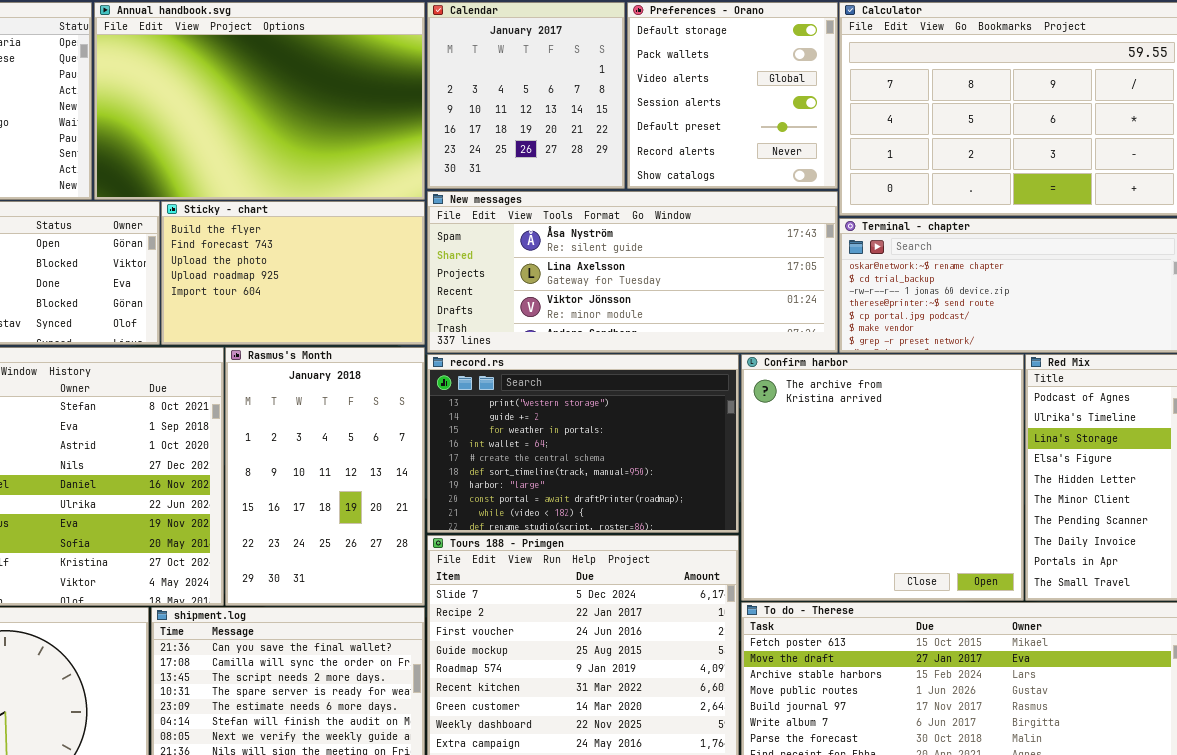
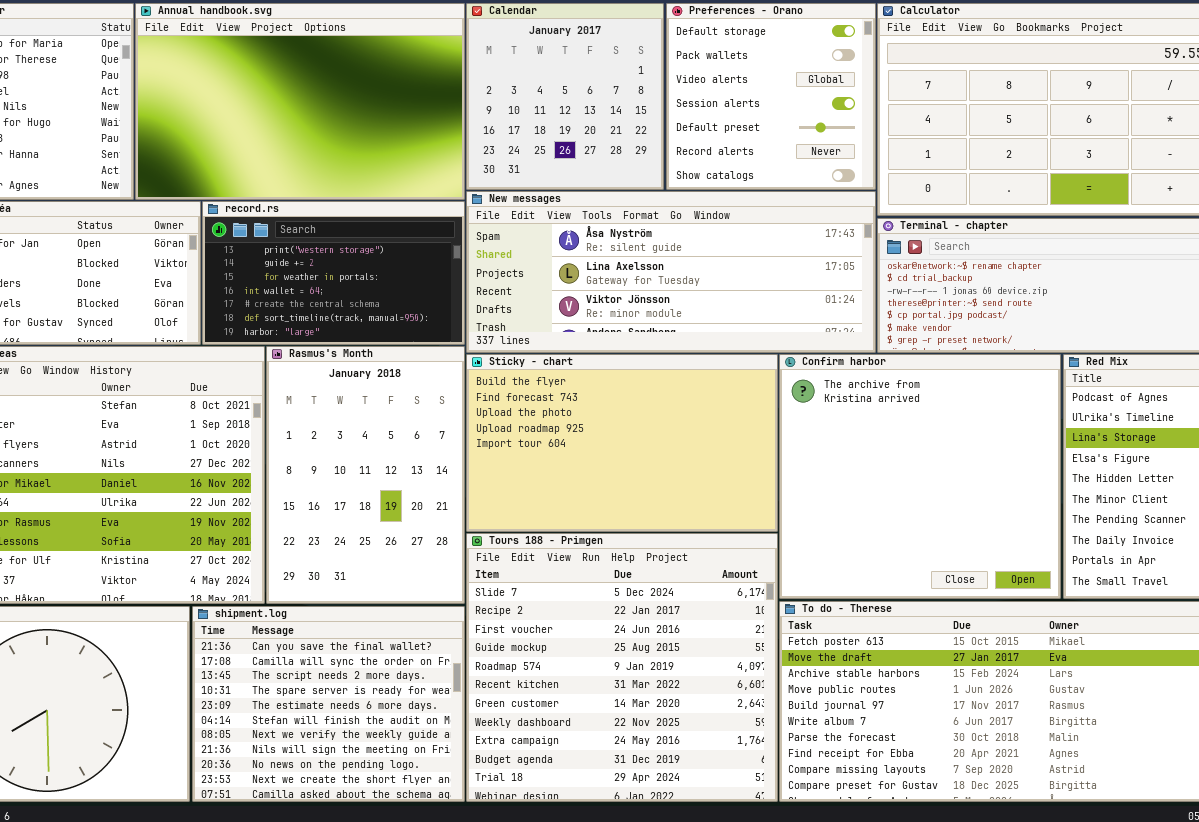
Sticky - chart: [161,201,425,345] -> [466,354,778,532], moved, resized
record.rs: [427,354,739,533] -> [202,201,465,345], moved, resized

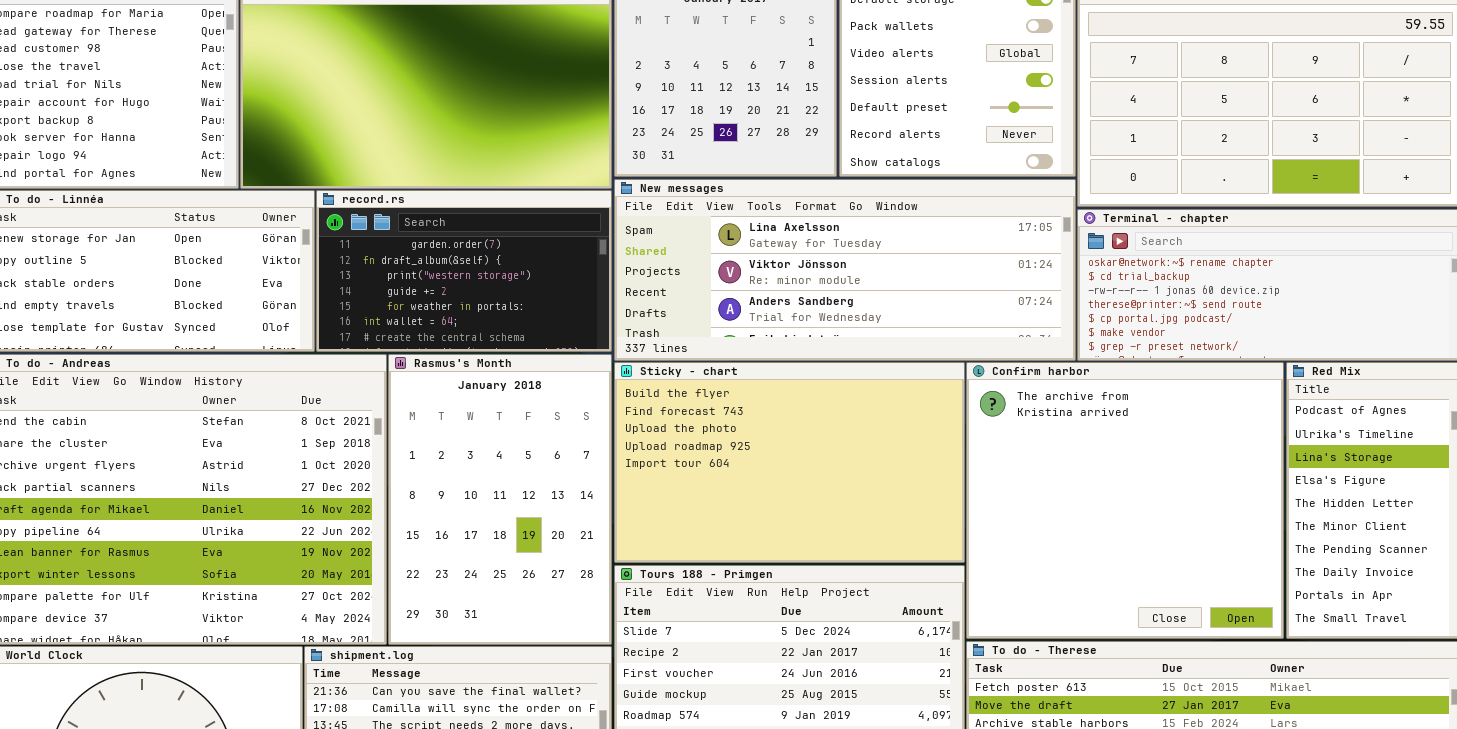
New messages: [466,191,876,353] -> [614,179,1076,361], scrolled down 1 row
record.rs: [202,201,465,345] -> [316,190,612,352], scrolled up 2 rows

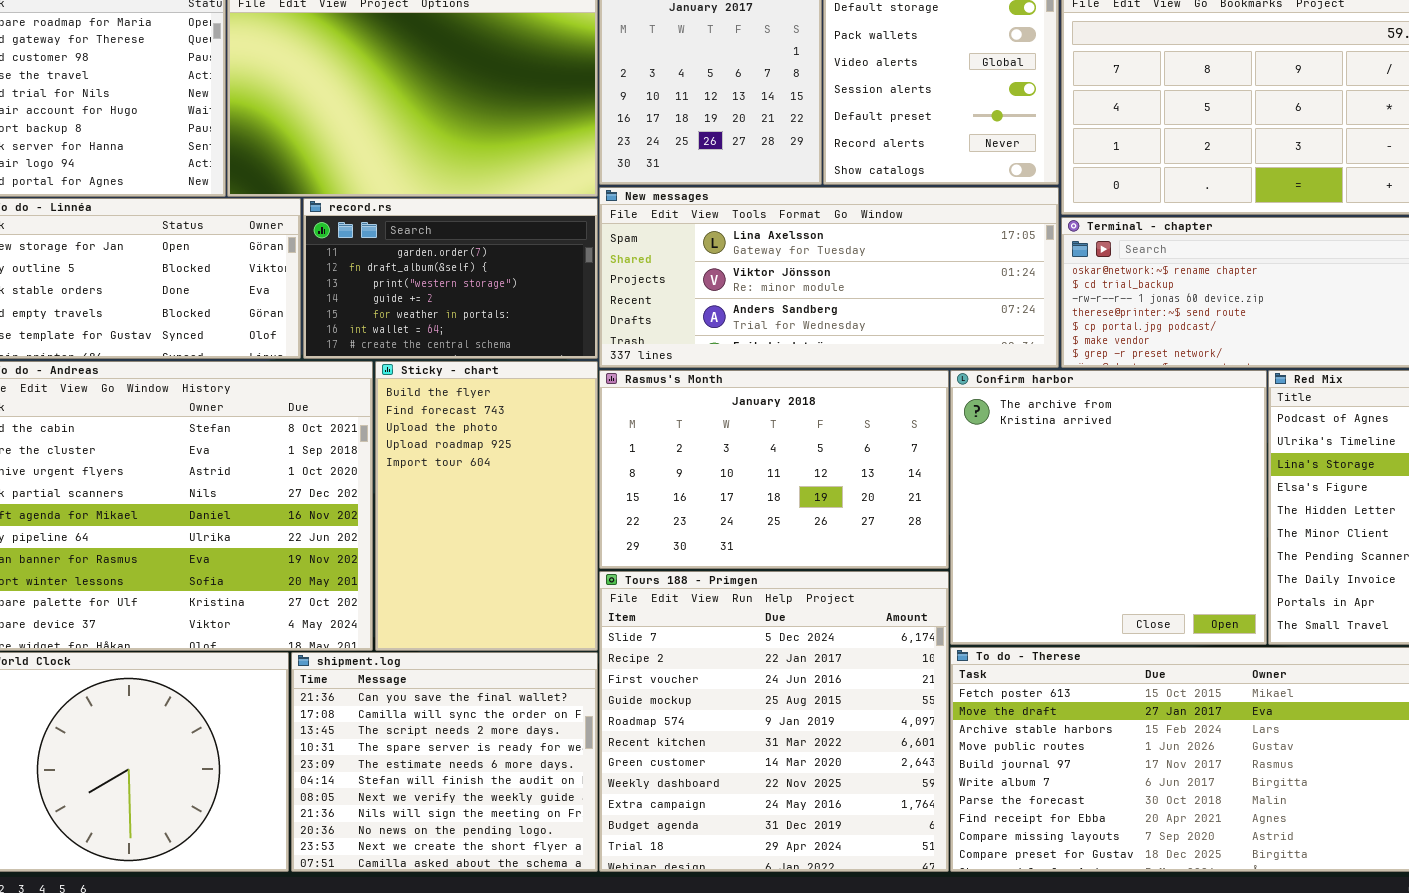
Rasmus's Month: [388,354,612,645] -> [599,370,949,569], moved, resized
Sticky - chart: [614,362,965,563] -> [375,361,598,651], moved, resized

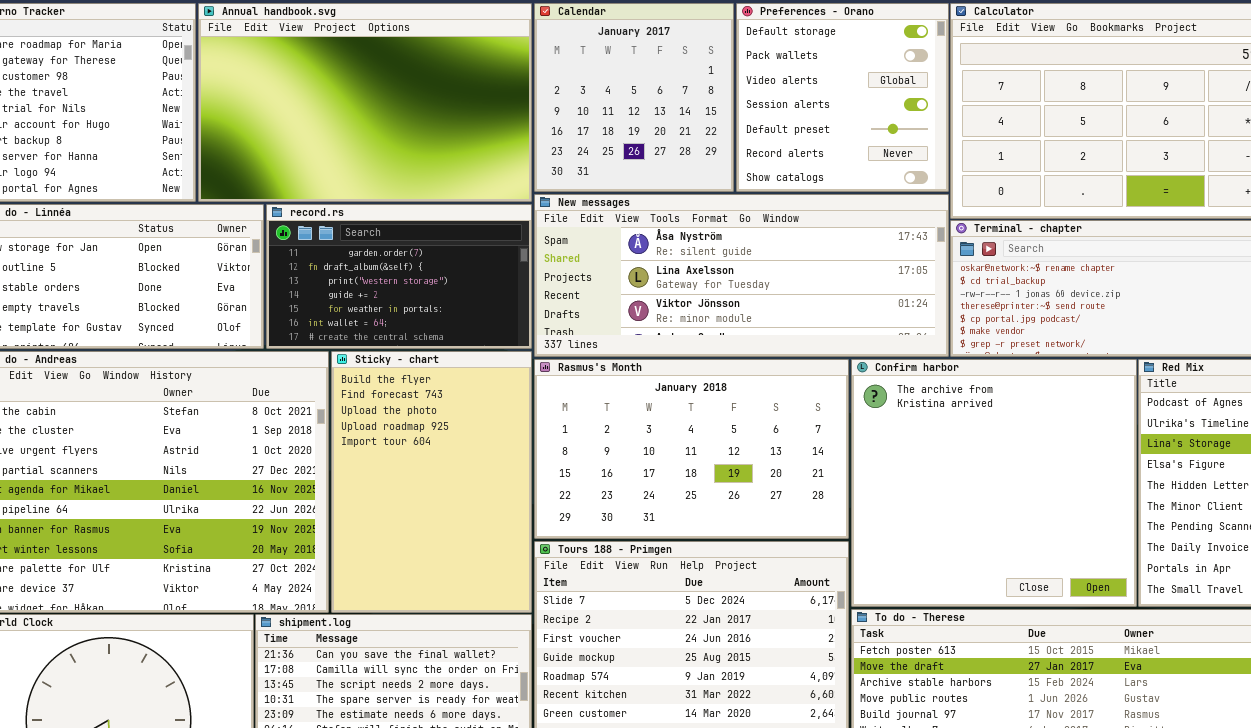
New messages: [599,187,1059,368] -> [534,194,949,357], scrolled up 1 row

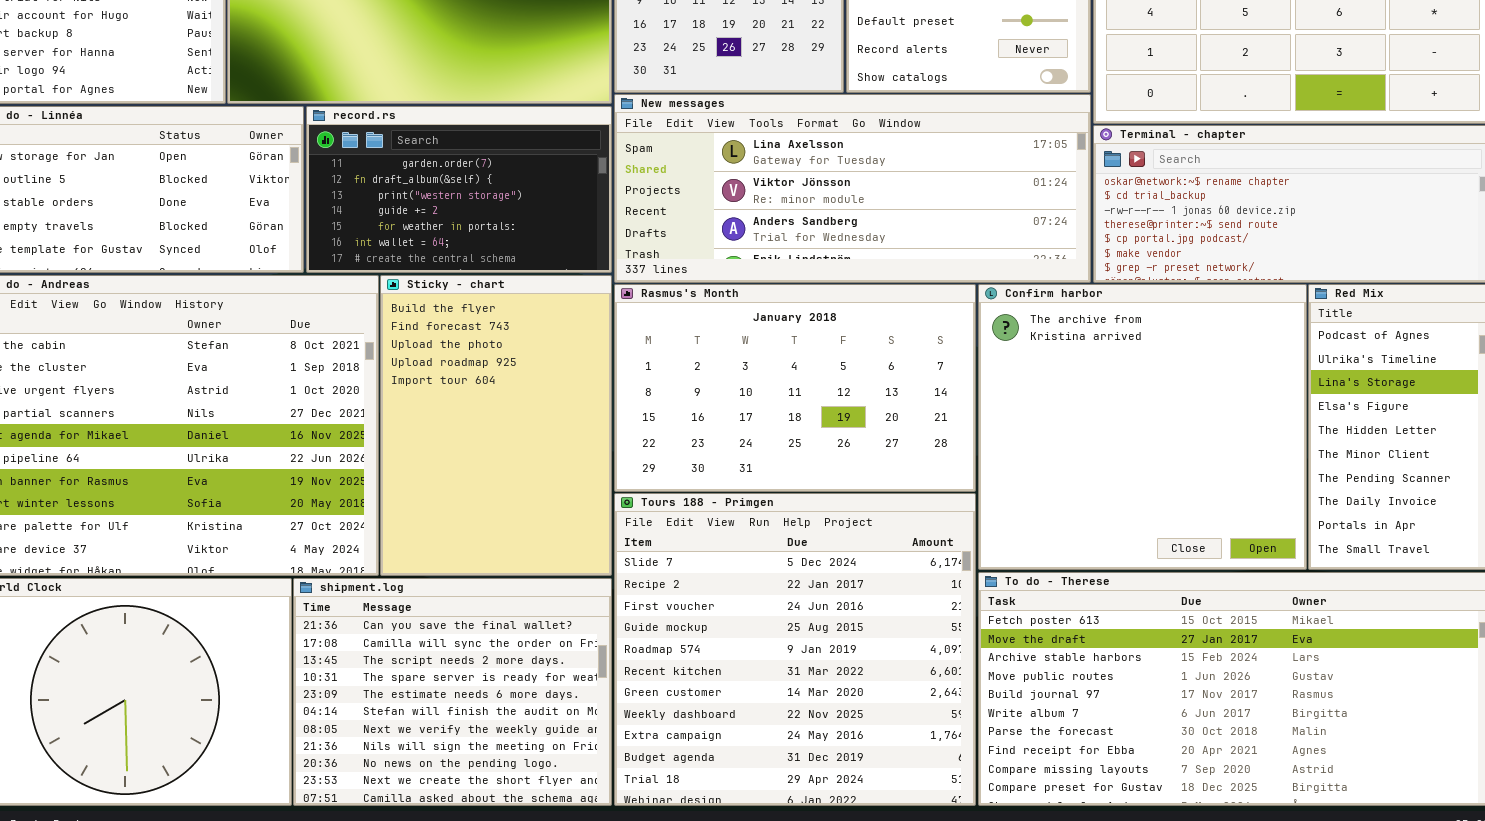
New messages: [534,194,949,357] -> [614,94,1091,283], scrolled down 1 row

